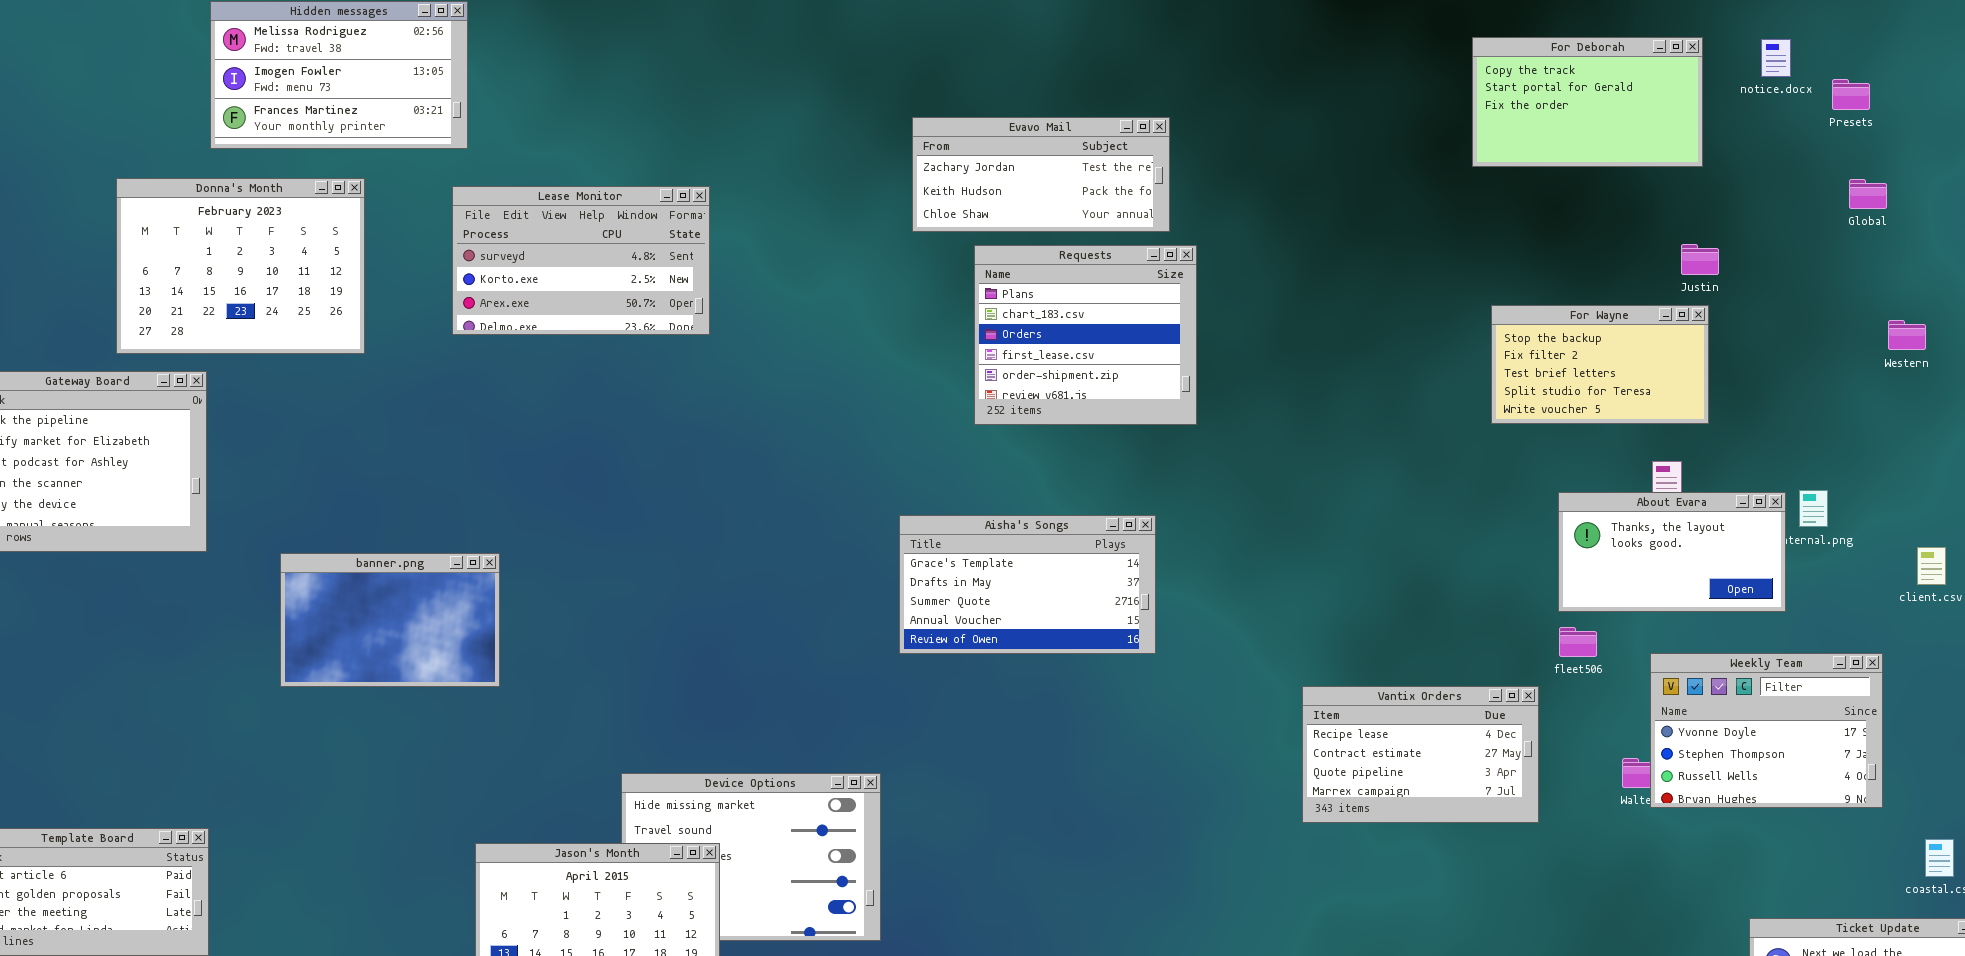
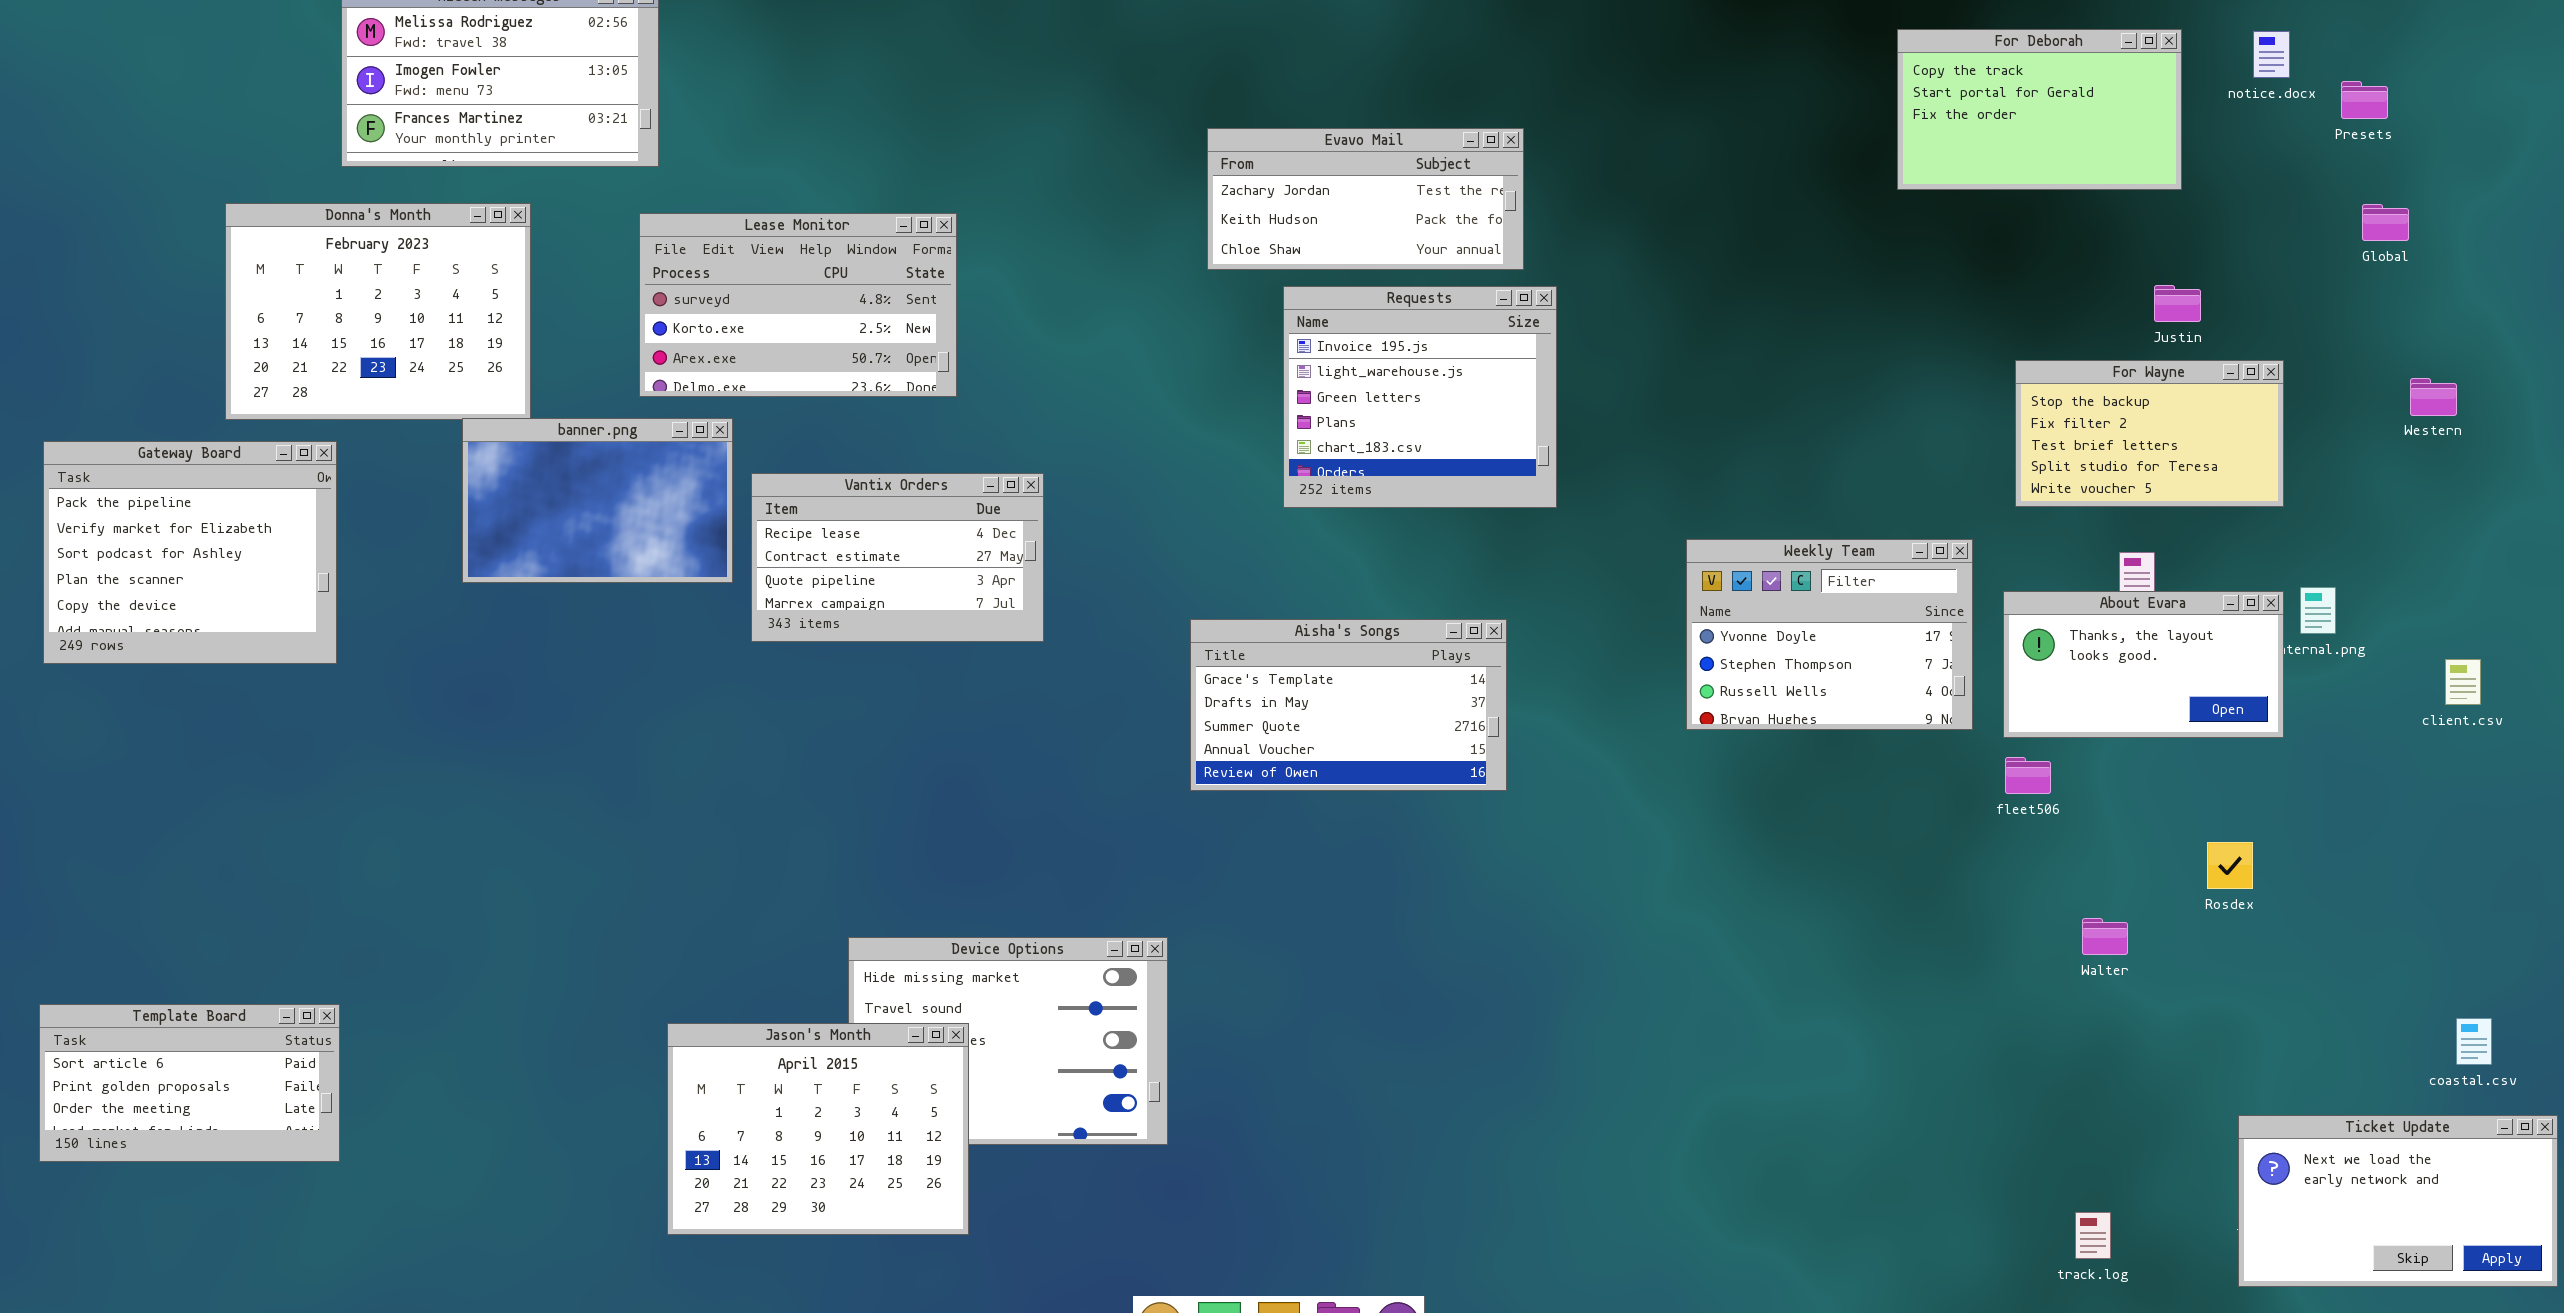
Requests: [974,245,1197,425] -> [1283,286,1557,508], scrolled up 3 rows
For Wayne: [1491,305,1709,424] -> [2015,360,2284,507], moved
banner.png: [280,553,500,687] -> [462,418,733,583], moved
Weekly Team: [1650,653,1883,808] -> [1686,539,1973,730], moved
Vantix Orders: [1302,686,1539,823] -> [751,473,1044,642], moved

